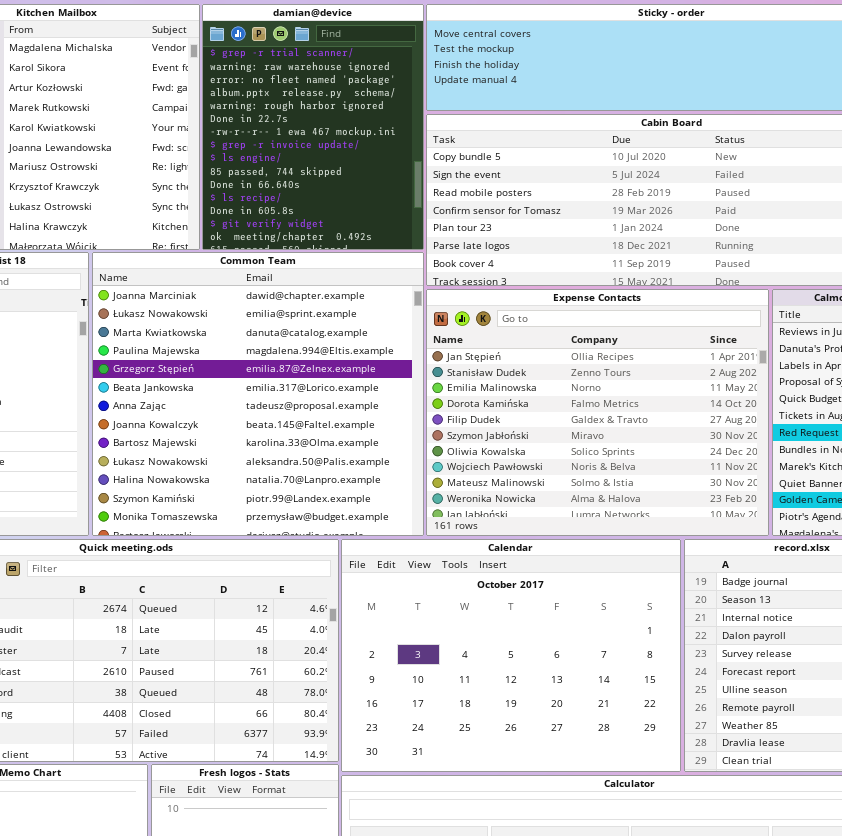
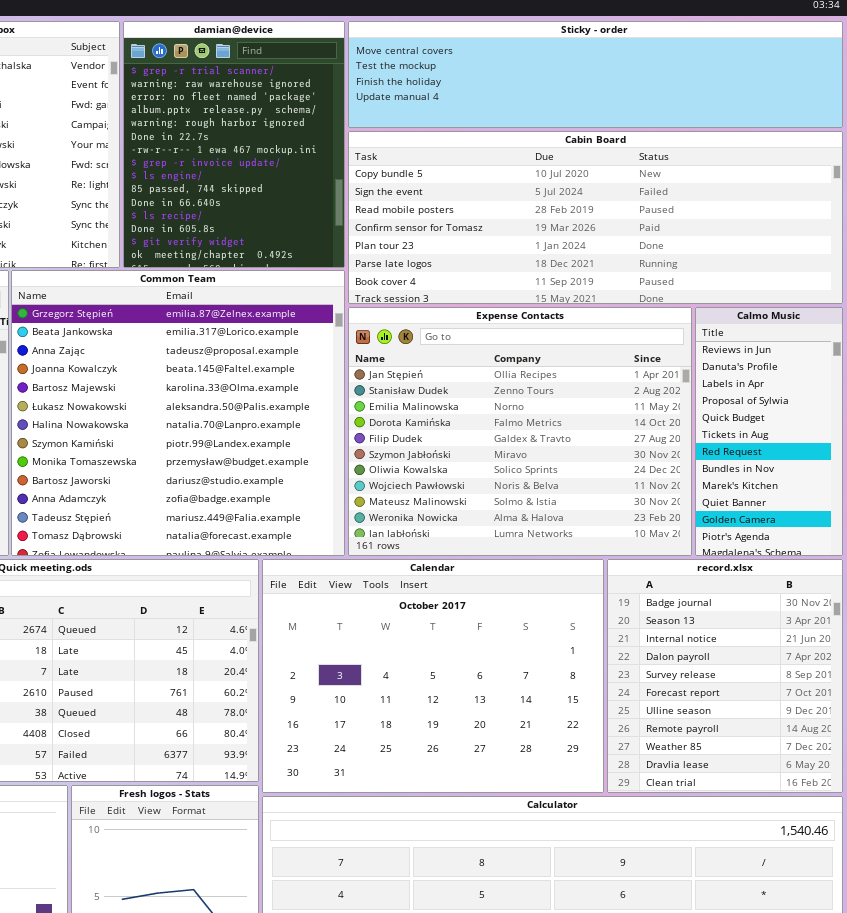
Common Team: [92,252,424,536] -> [11,270,345,556], scrolled down 4 rows

